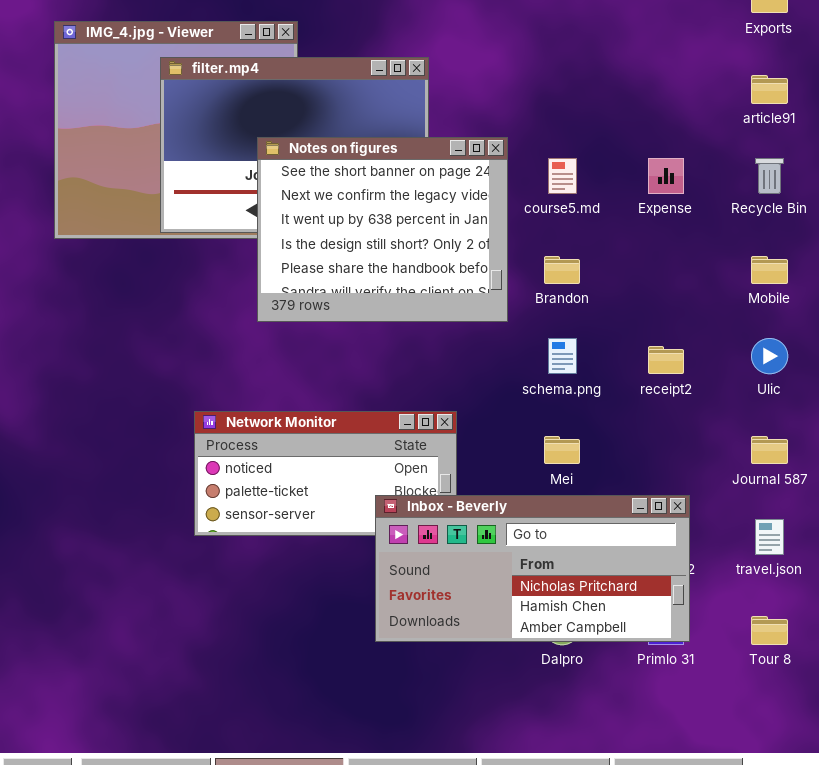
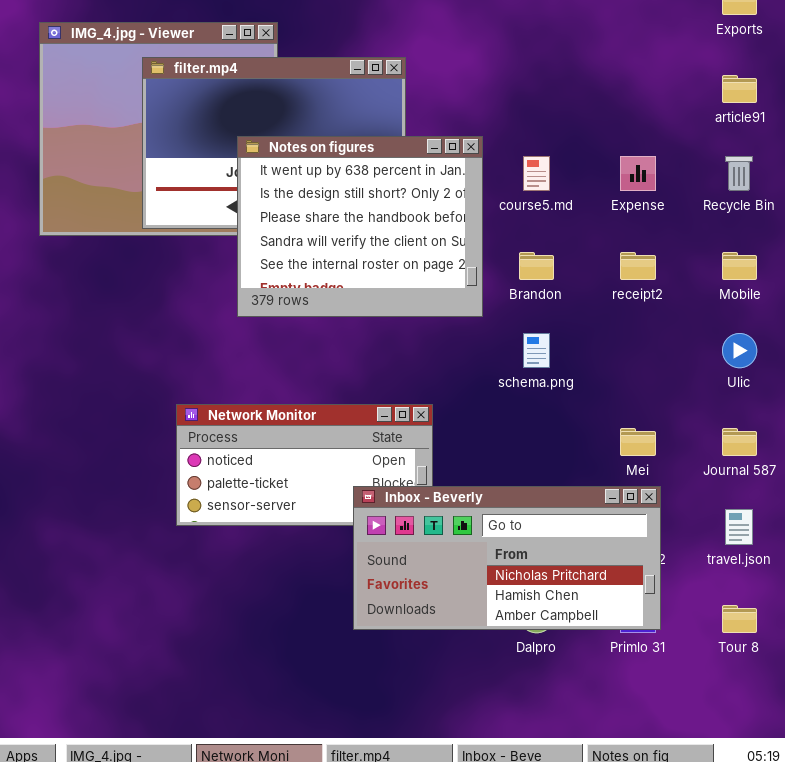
Notes on figures: [257,137,508,322] -> [237,136,483,317], scrolled down 2 rows
receipt2: [648,346,684,374] -> [620,252,656,280], moved
Mei: [544,436,580,464] -> [620,428,656,456], moved

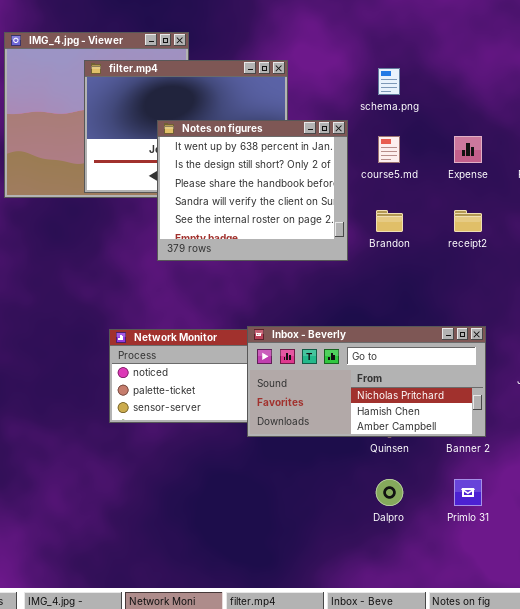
schema.png: [523,333,550,368] -> [378,68,400,95], moved
Inbox - Beverly: [353,486,661,630] -> [247,326,486,437], moved

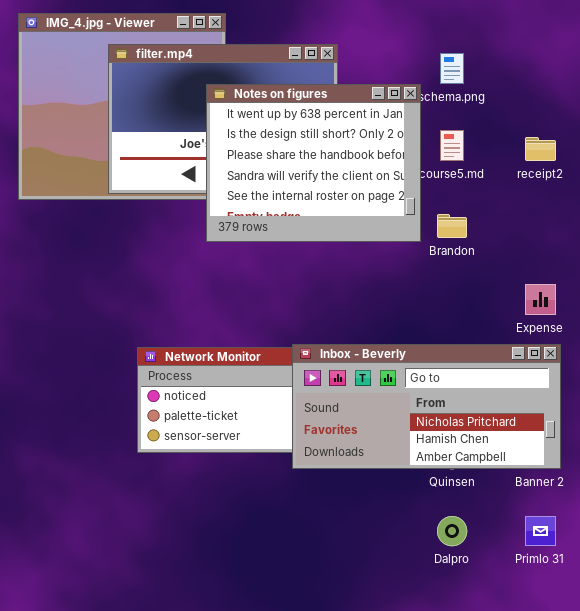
Notes on figures: [157,120,348,261] -> [206,84,421,242], moved
Expense: [454,136,482,163] -> [525,284,556,315], moved
receipt2: [454,210,482,232] -> [525,137,556,161], moved

